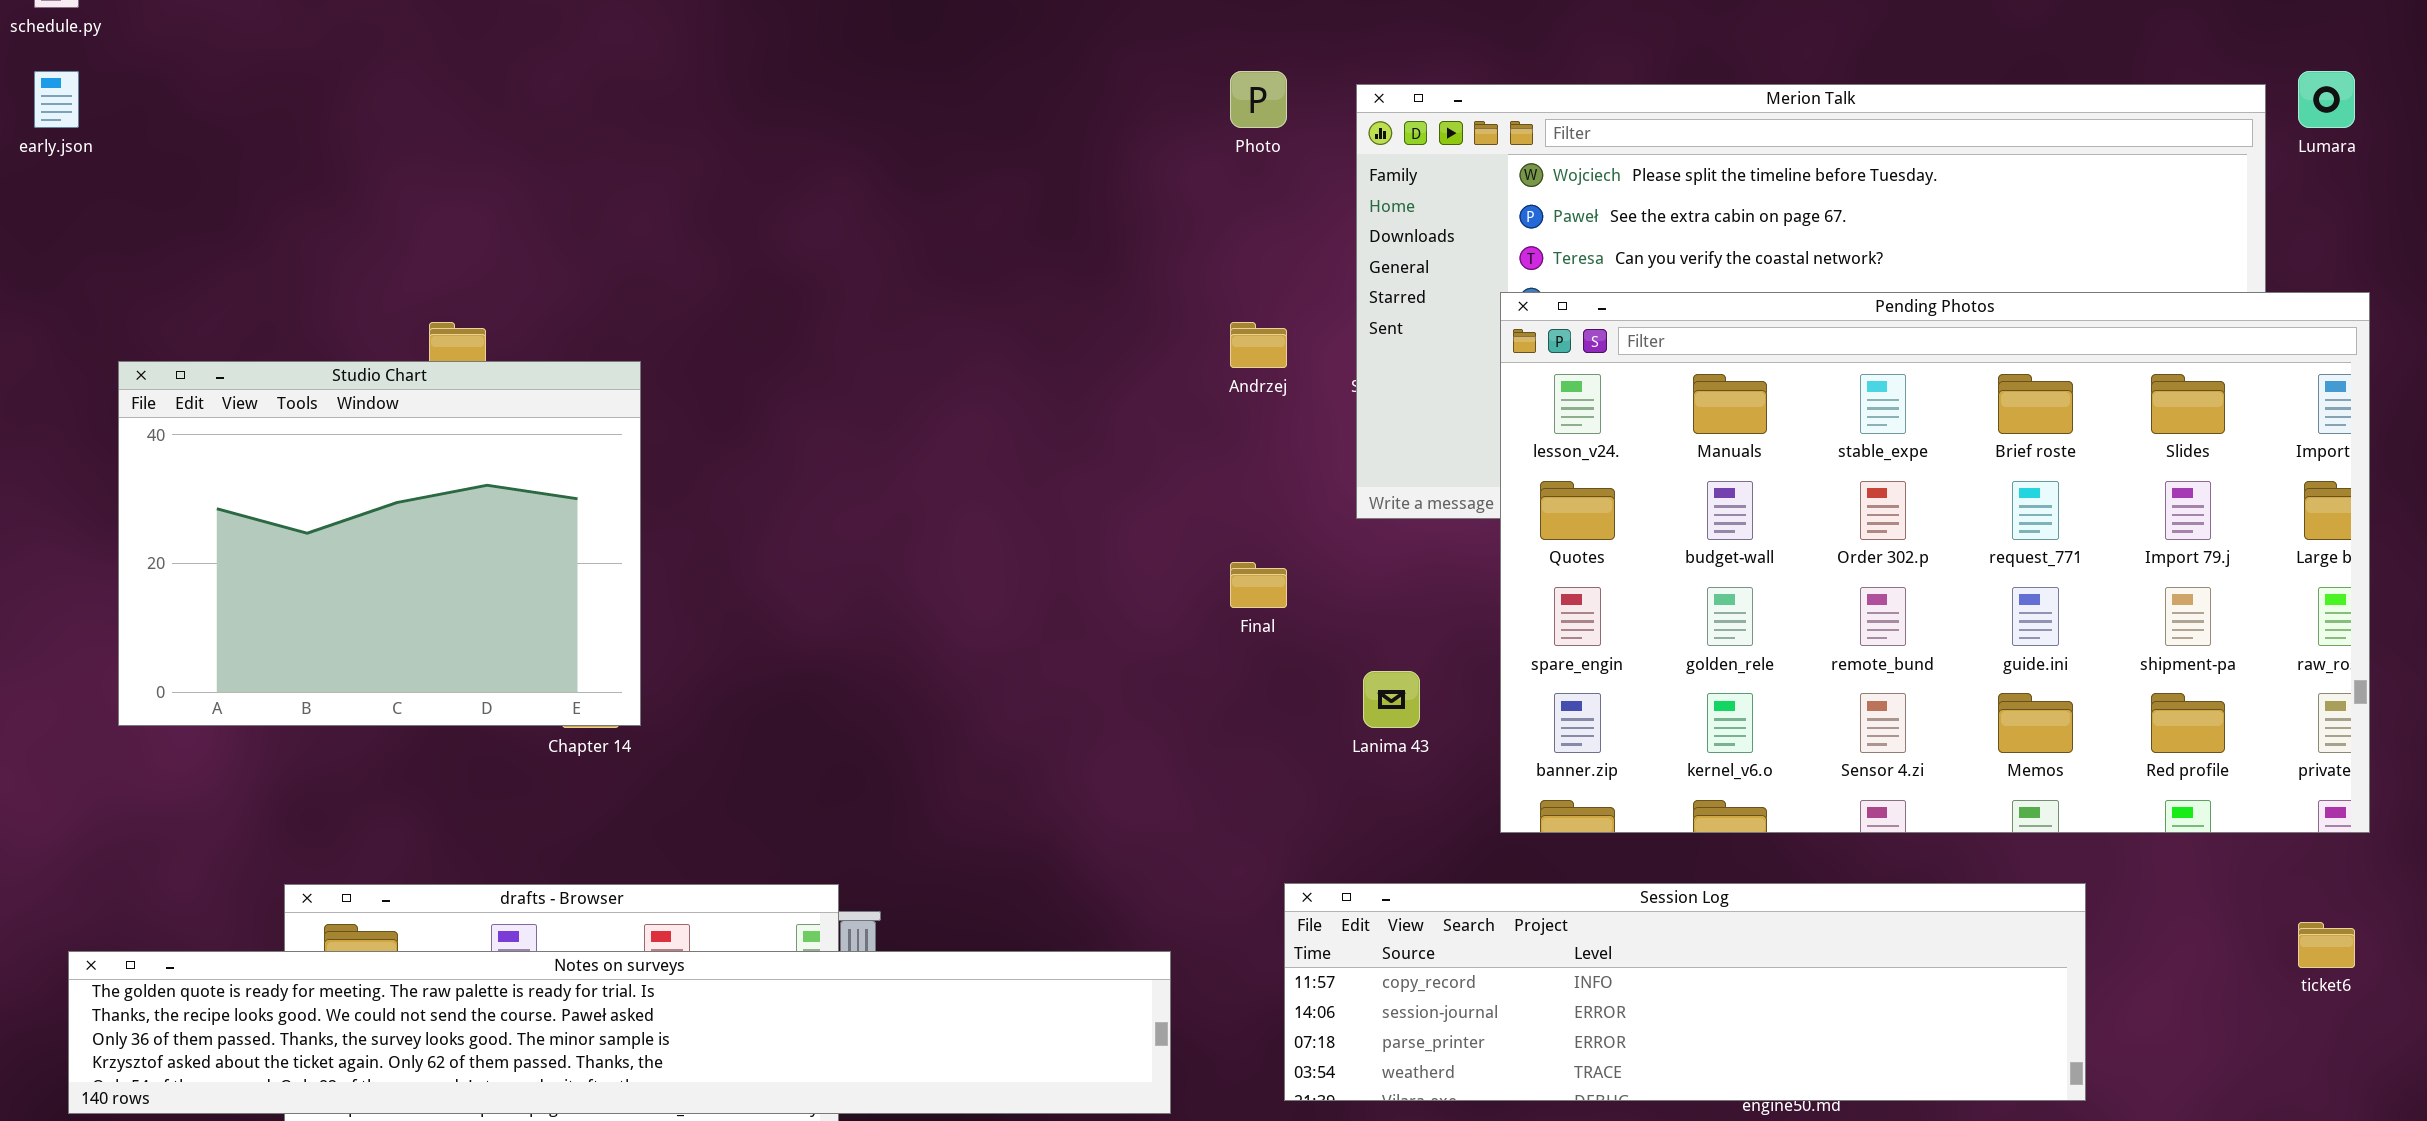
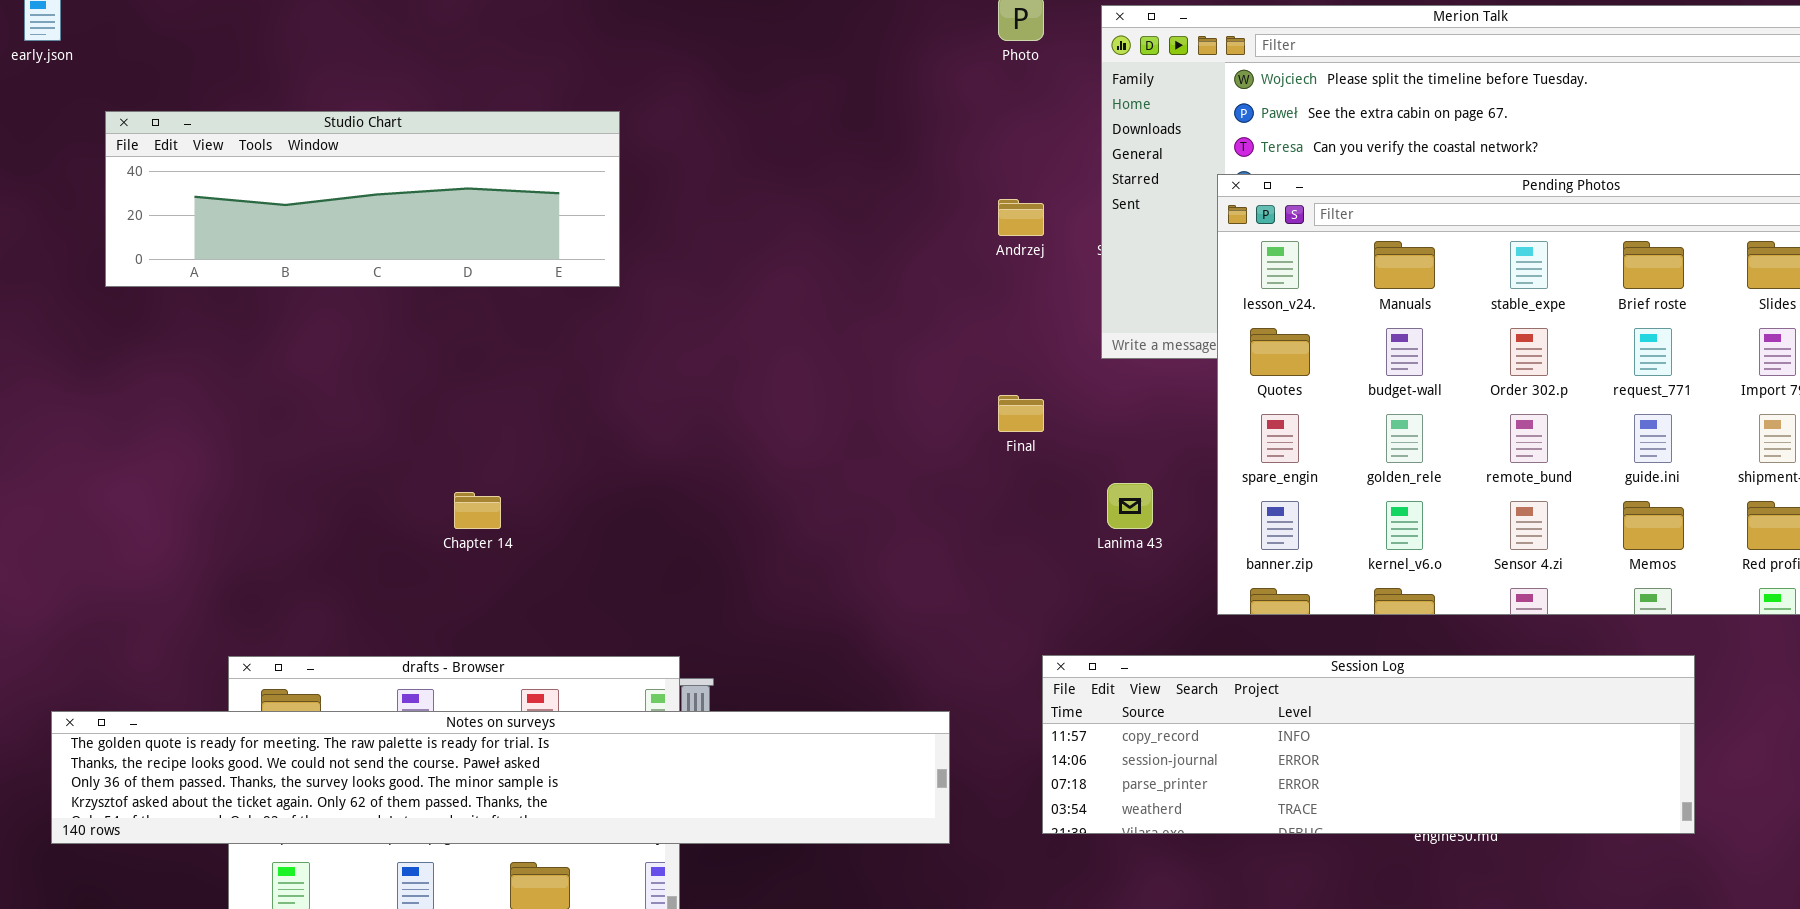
Studio Chart: [118,361,641,726] -> [105,111,620,287], moved, resized

